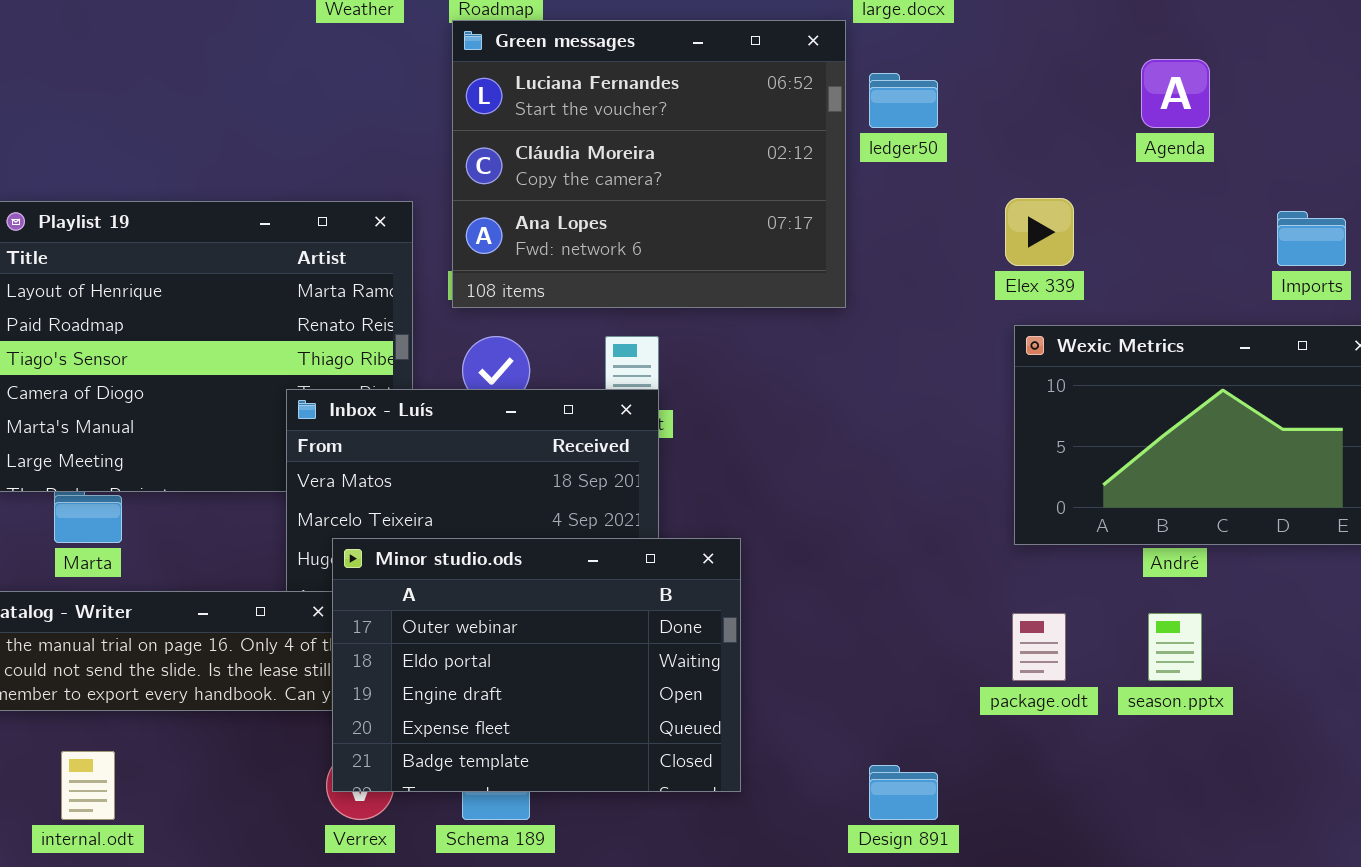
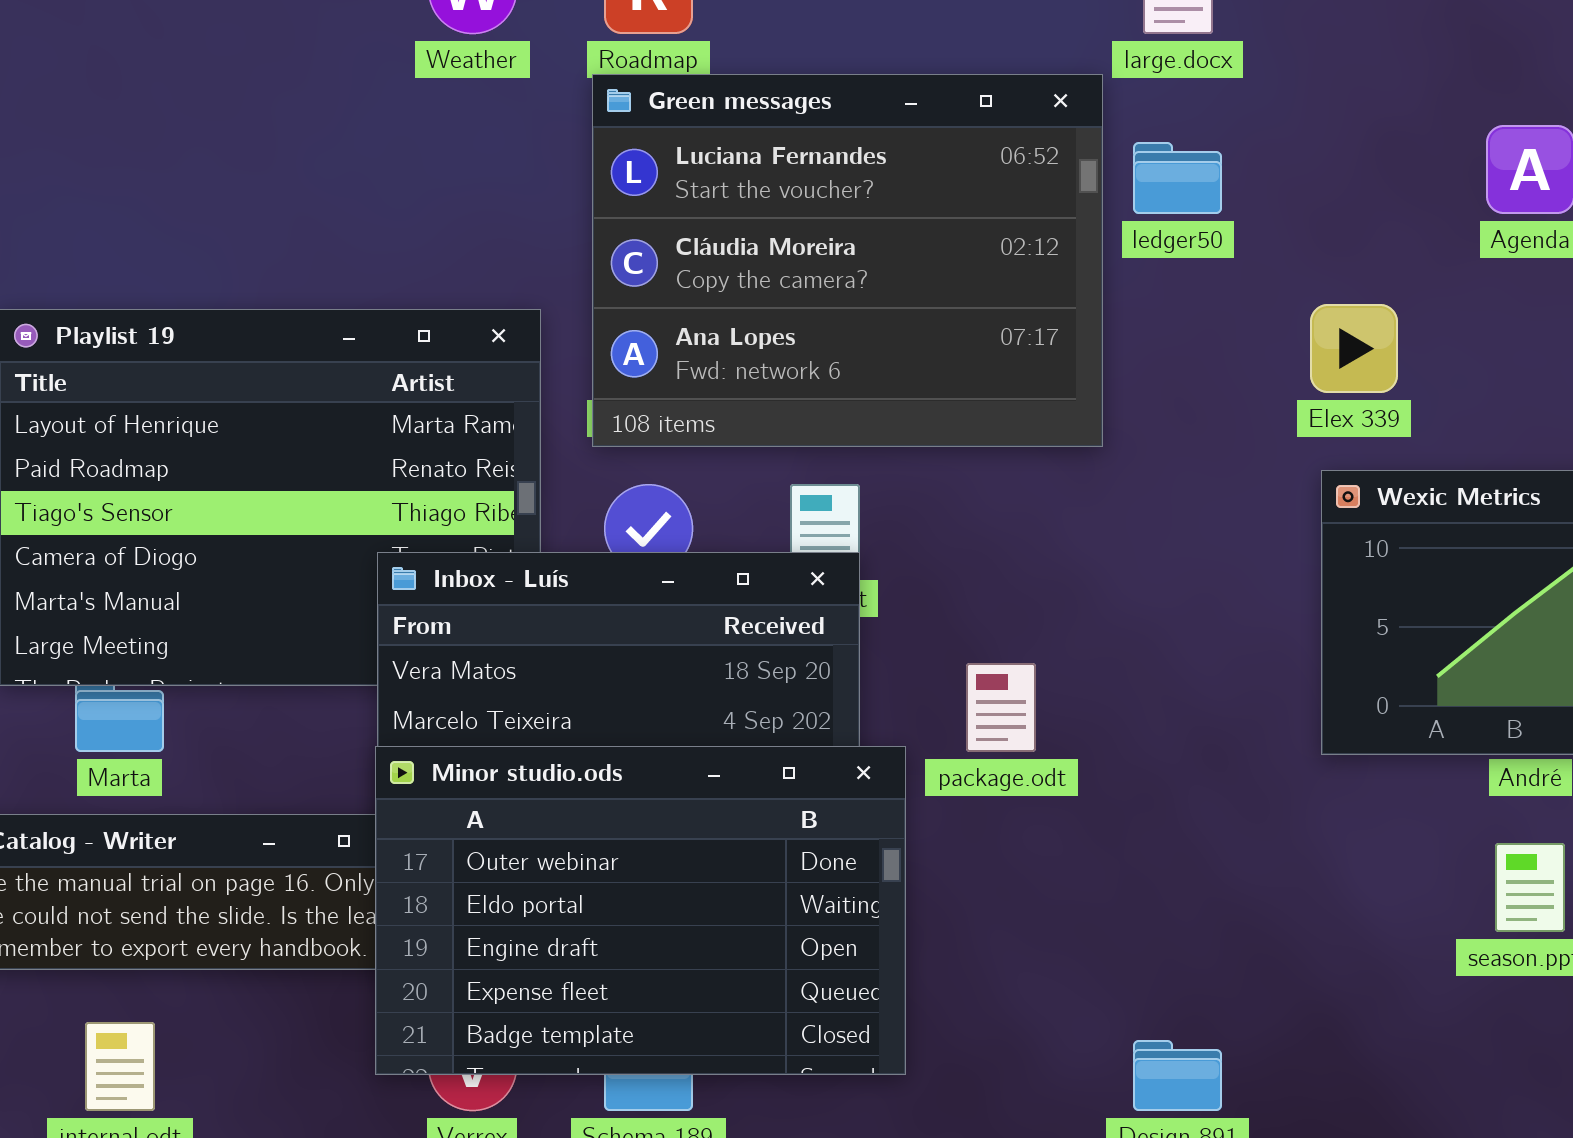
Minor studio.ods: [332,538,741,792] -> [375,746,906,1075], moved
package.odt: [1012,613,1066,681] -> [966,663,1036,752], moved

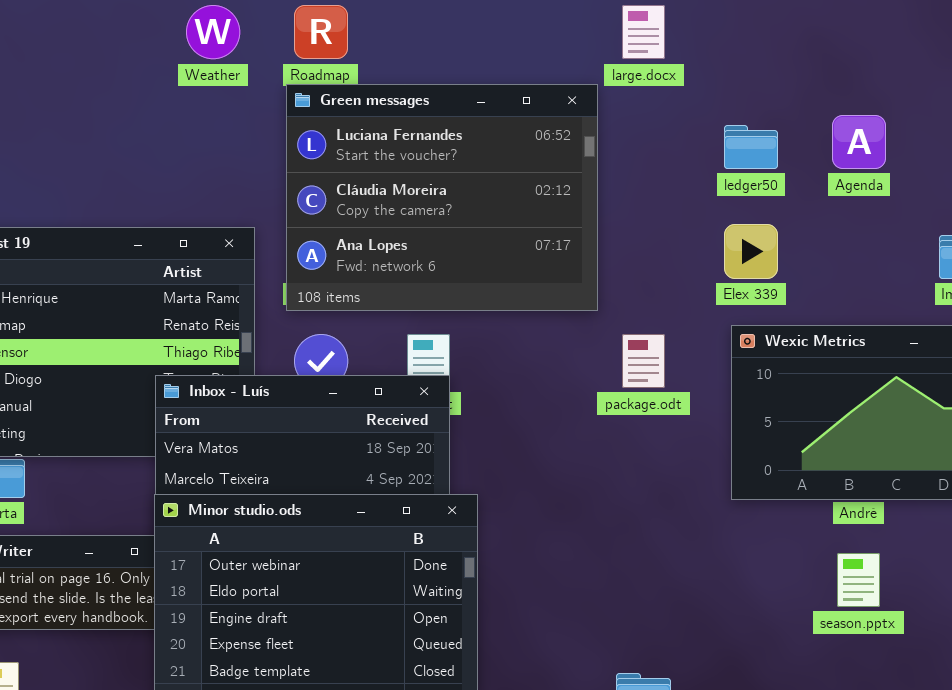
ledger50: [1133,142,1222,214] -> [724,125,778,169], moved
package.odt: [966,663,1036,752] -> [622,334,665,388], moved

